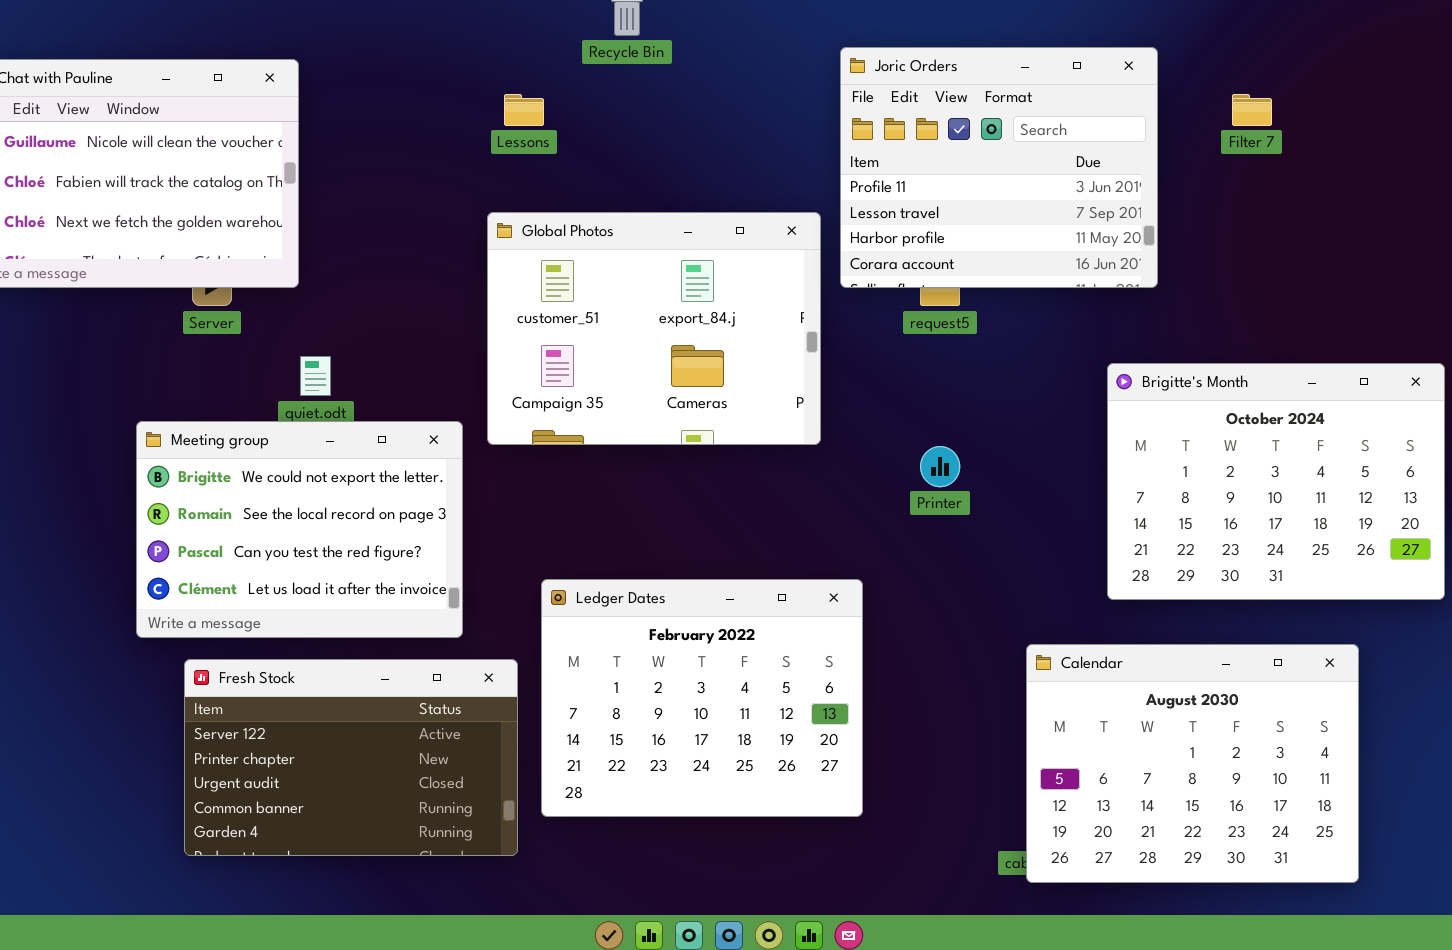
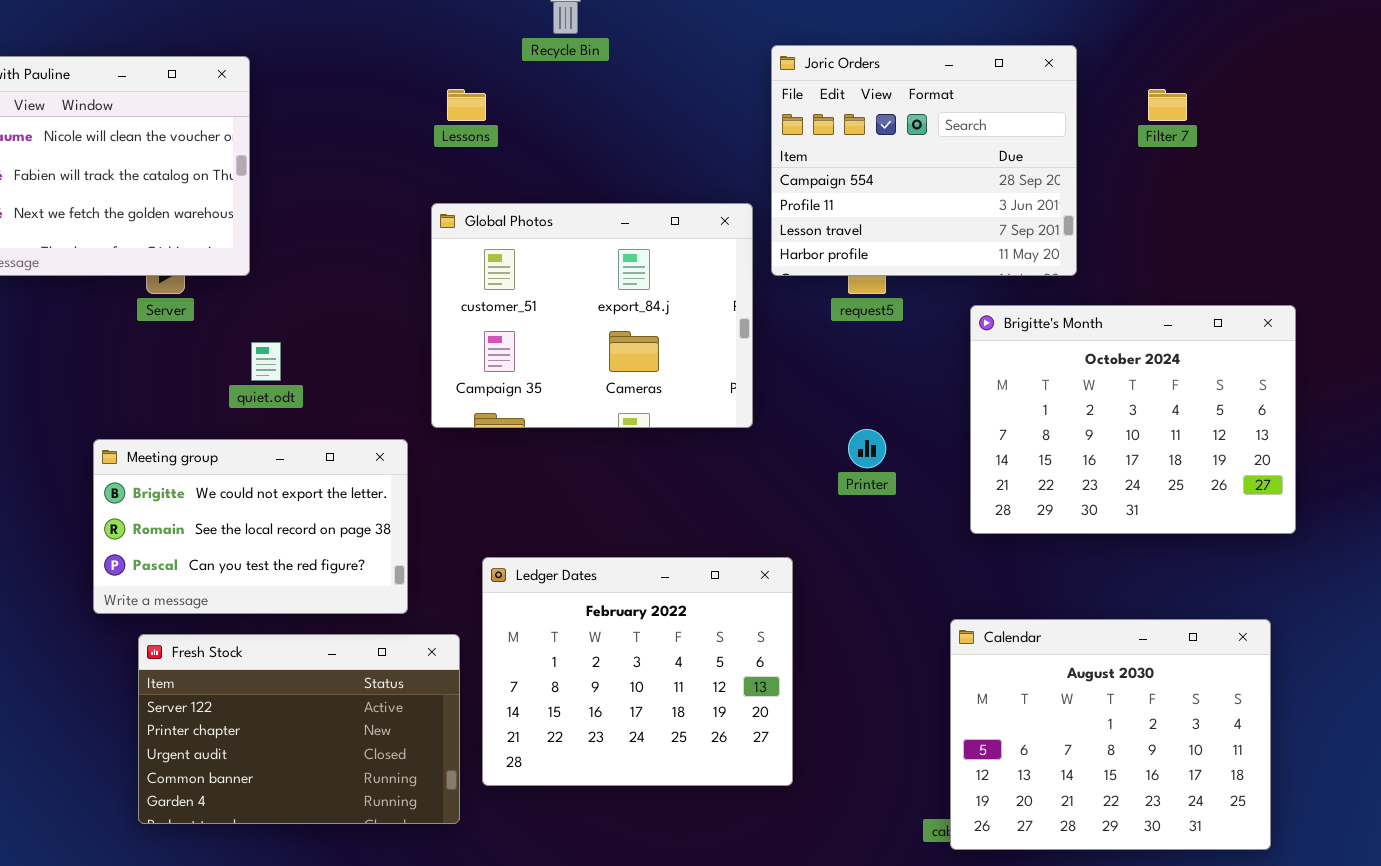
Joric Orders: [840,47,1158,288] -> [771,45,1077,276], scrolled up 1 row
Brigitte's Month: [1107,363,1445,600] -> [970,305,1296,534], moved
Meeting group: [136,421,463,638] -> [93,439,408,614], resized

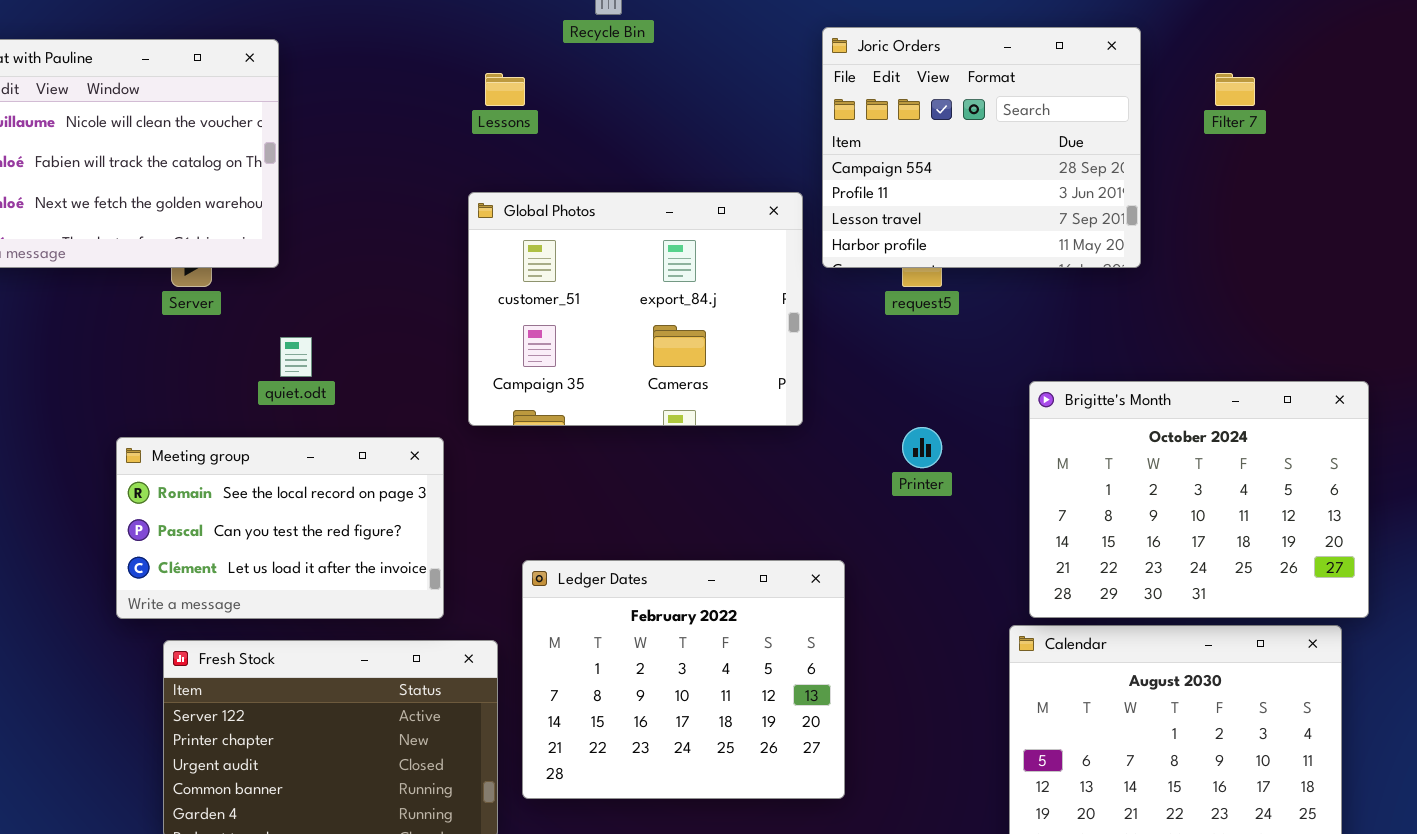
Brigitte's Month: [970,305,1296,534] -> [1029,381,1369,618], moved
Meeting group: [93,439,408,614] -> [116,437,444,619], scrolled down 1 row

